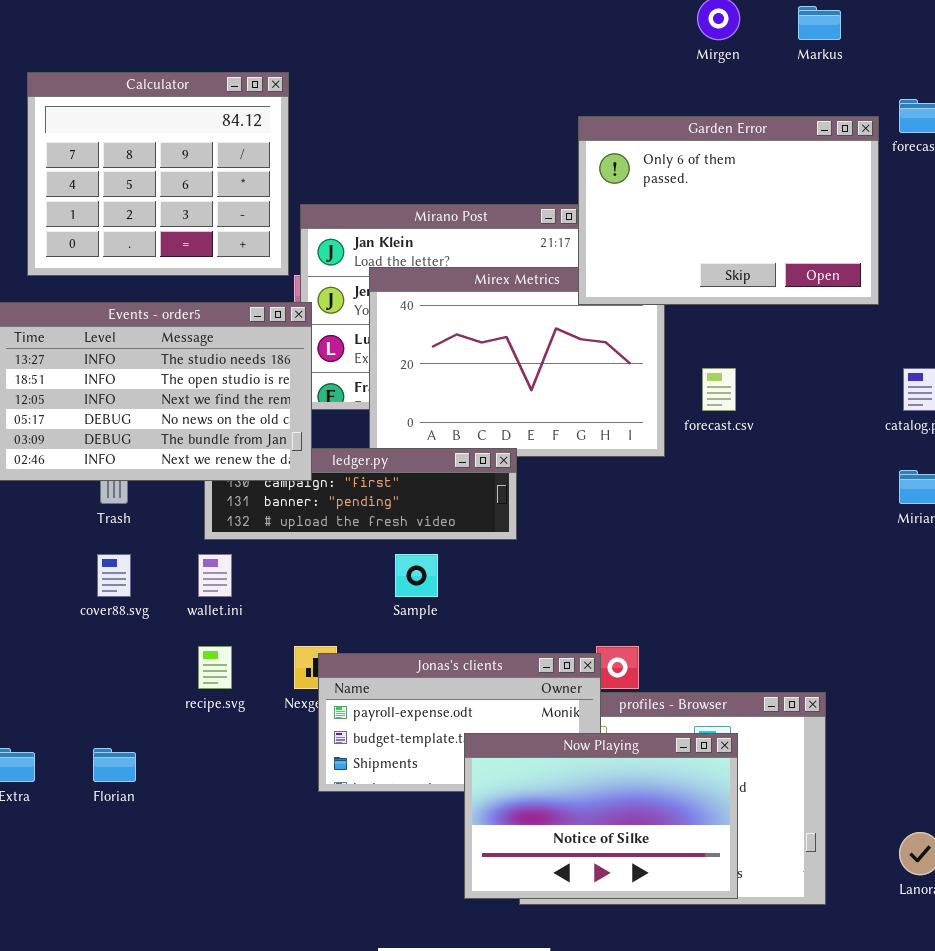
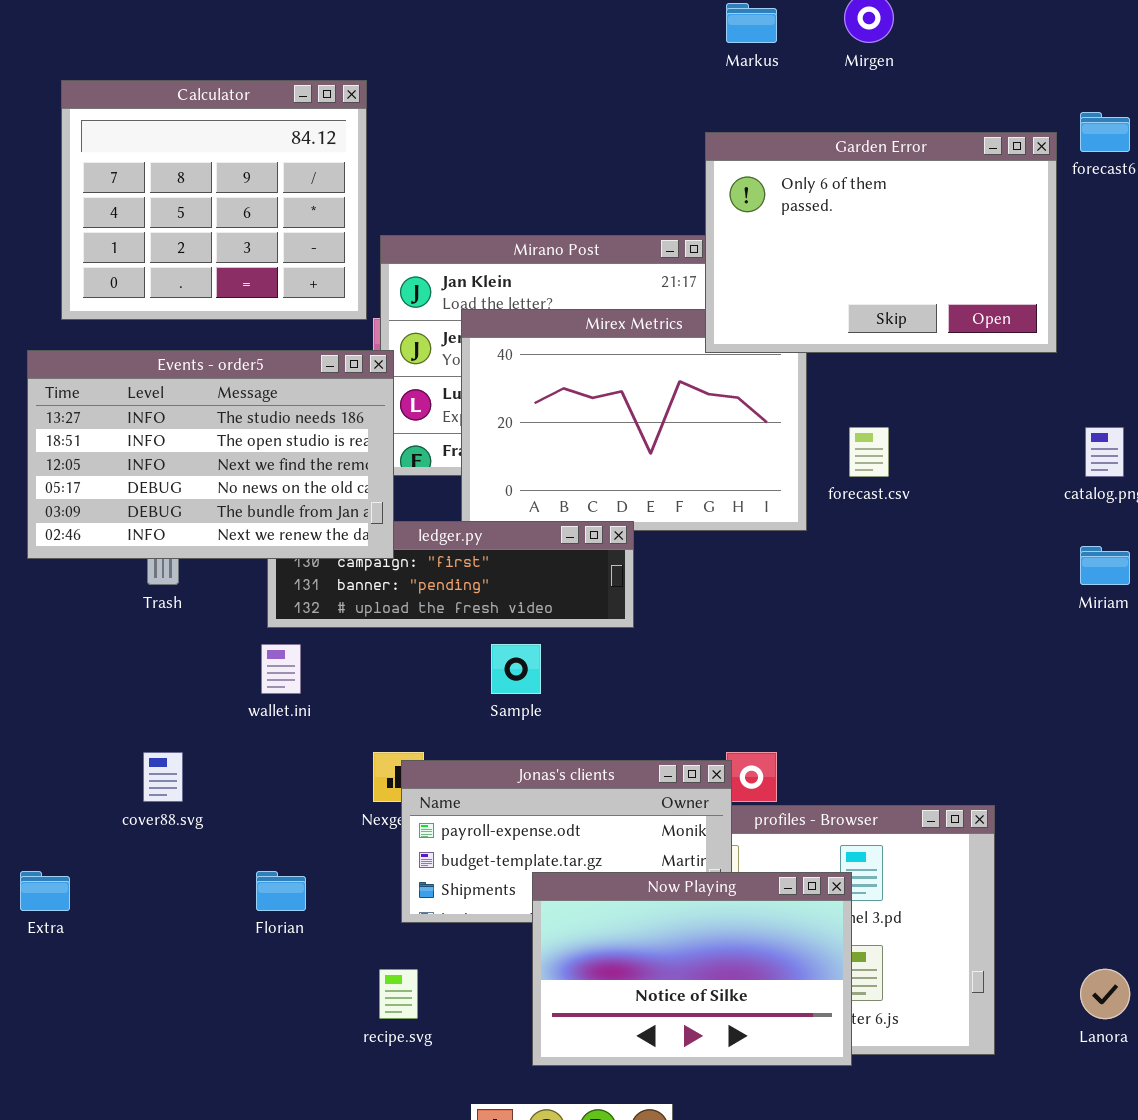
Markus: [798,6,841,40] -> [726,3,777,43], moved
cover88.svg: [97,554,131,597] -> [143,752,183,802], moved
recipe.svg: [198,646,232,689] -> [379,969,418,1019], moved
Now Playing: [464,733,738,899] -> [532,872,852,1066], moved
Florian: [93,748,136,782] -> [256,871,306,911], moved

